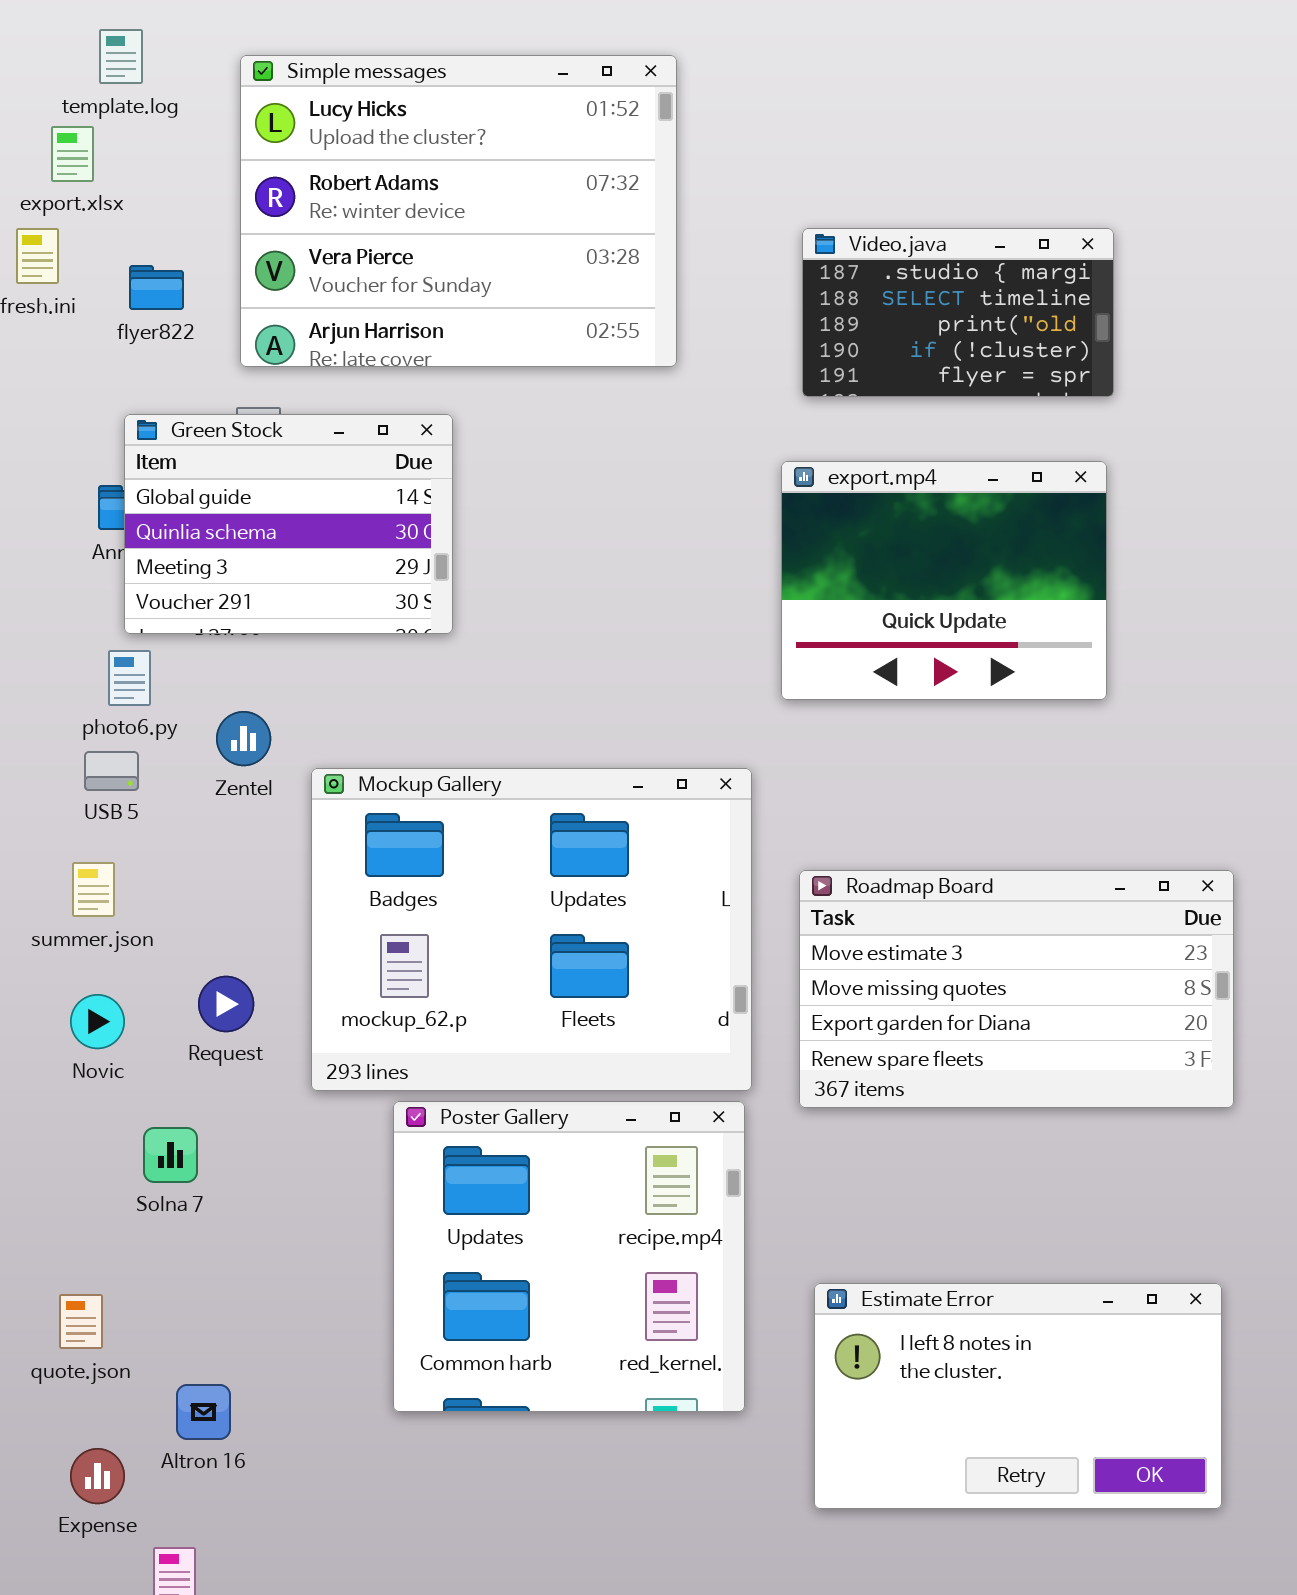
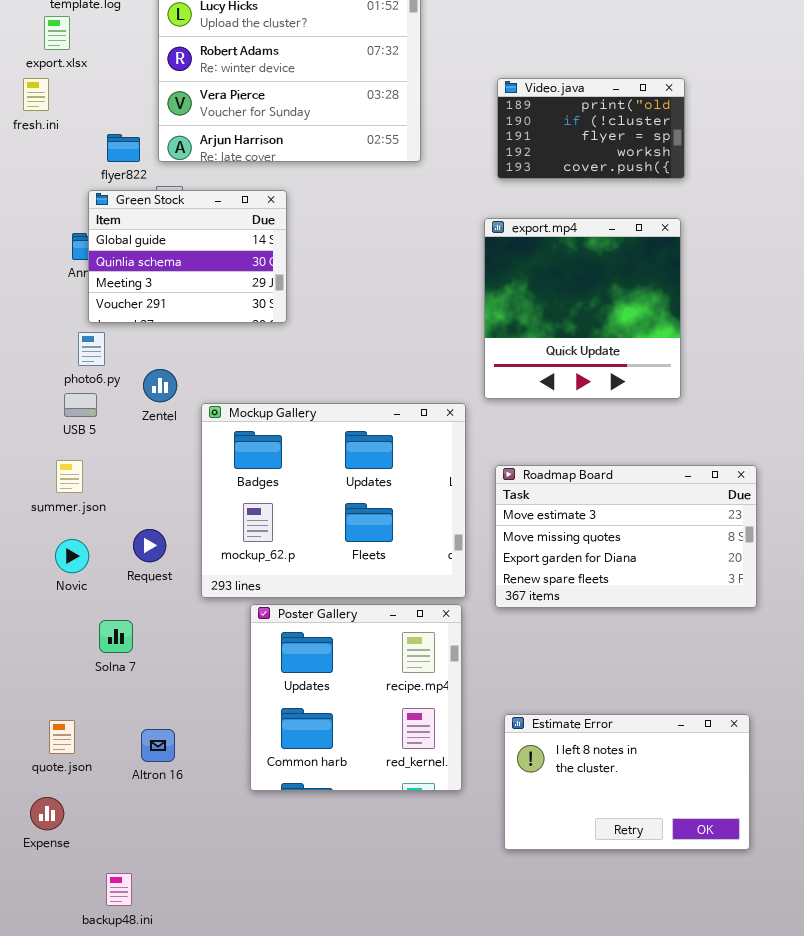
Video.java: [802,228,1114,397] -> [497,78,685,179], scrolled down 2 rows
flyer822: [129,265,184,310] -> [107,134,140,162], moved
export.mp4: [781,461,1107,700] -> [484,218,681,399], resized
Altron 16: [176,1384,231,1440] -> [141,729,175,762], moved
Expense: [70,1448,125,1504] -> [30,797,64,830], moved

